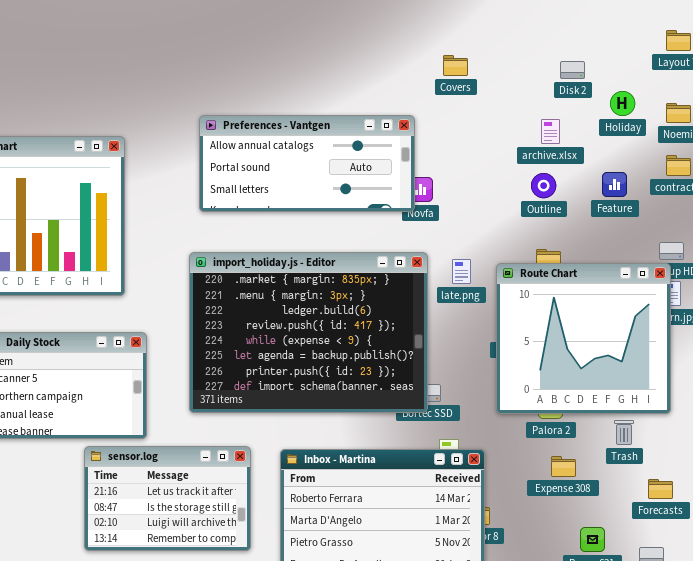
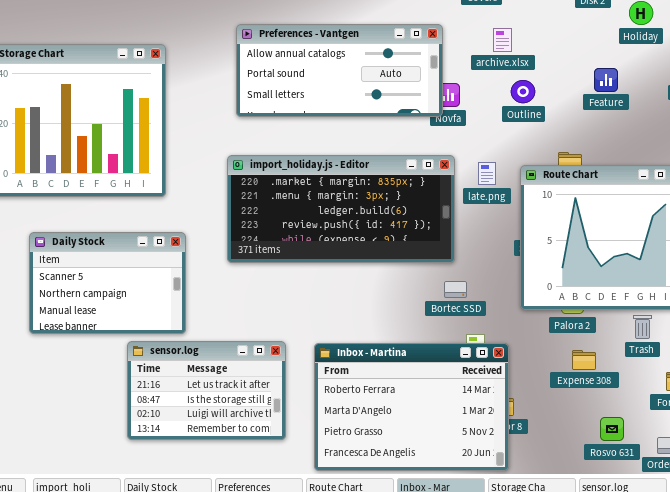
archive.xlsx: [541,119,560,144] -> [493,28,512,52], moved
Feature: [602,172,627,197] -> [594,68,618,92], moved
Outline: [531,173,556,198] -> [511,80,535,103], moved
import_holiday.js - Editor: [189,252,428,413] -> [227,155,455,263], resized

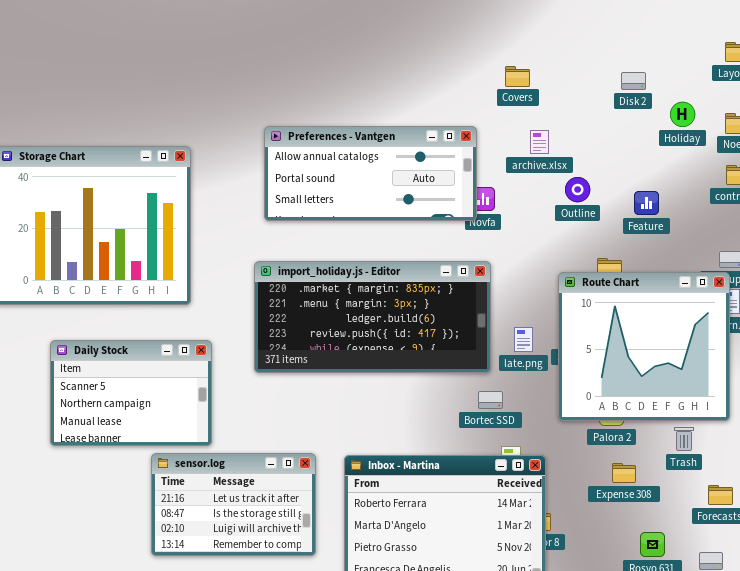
Feature: [594,68,618,92] -> [634,191,659,215], moved
Outline: [511,80,535,103] -> [565,177,590,202], moved
late.png: [478,162,496,185] -> [514,327,533,352], moved

